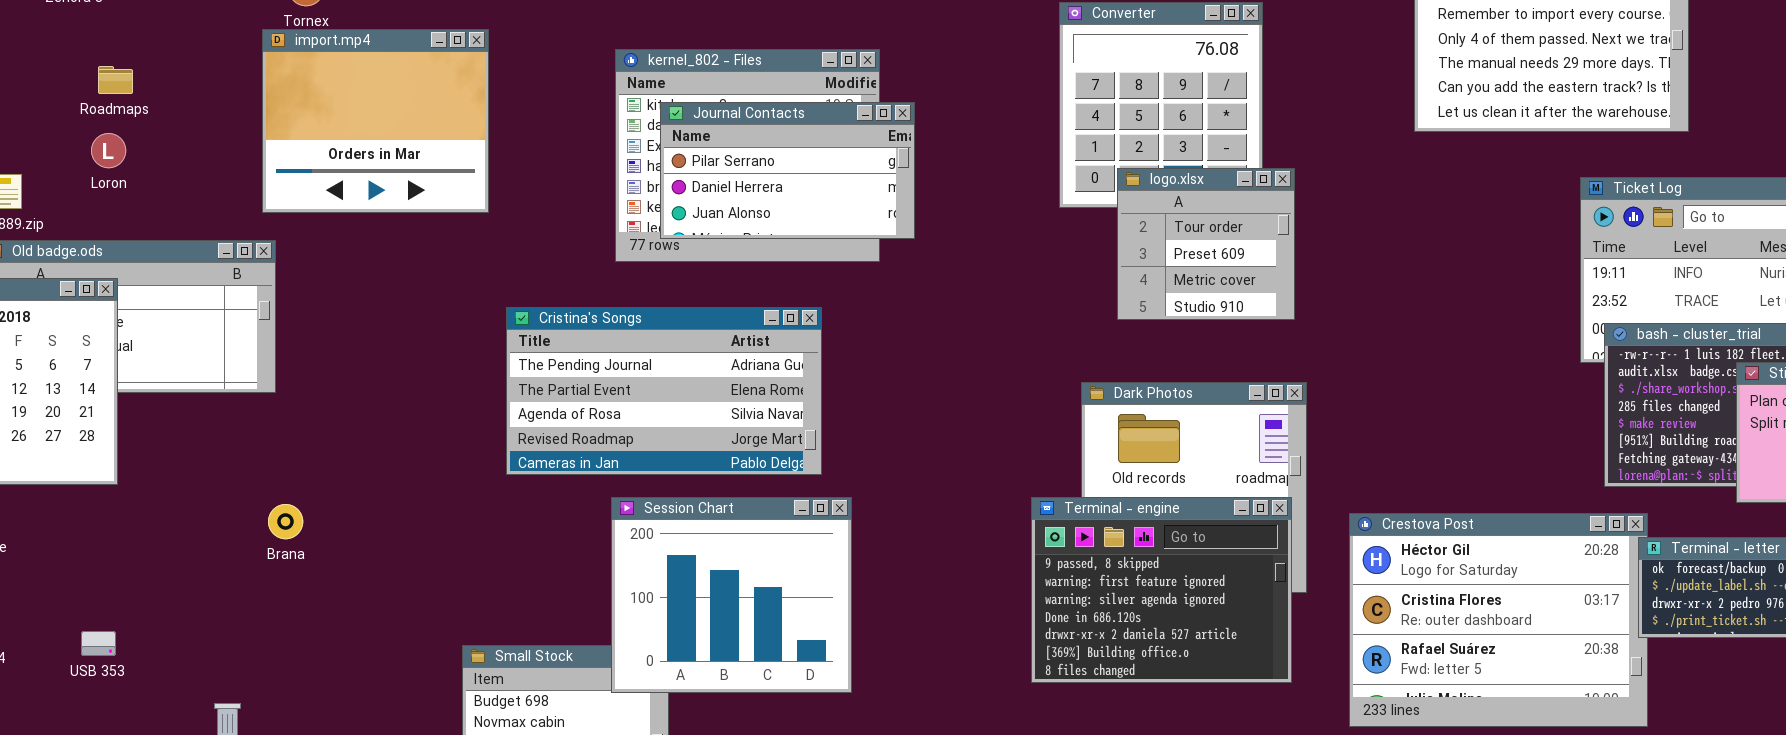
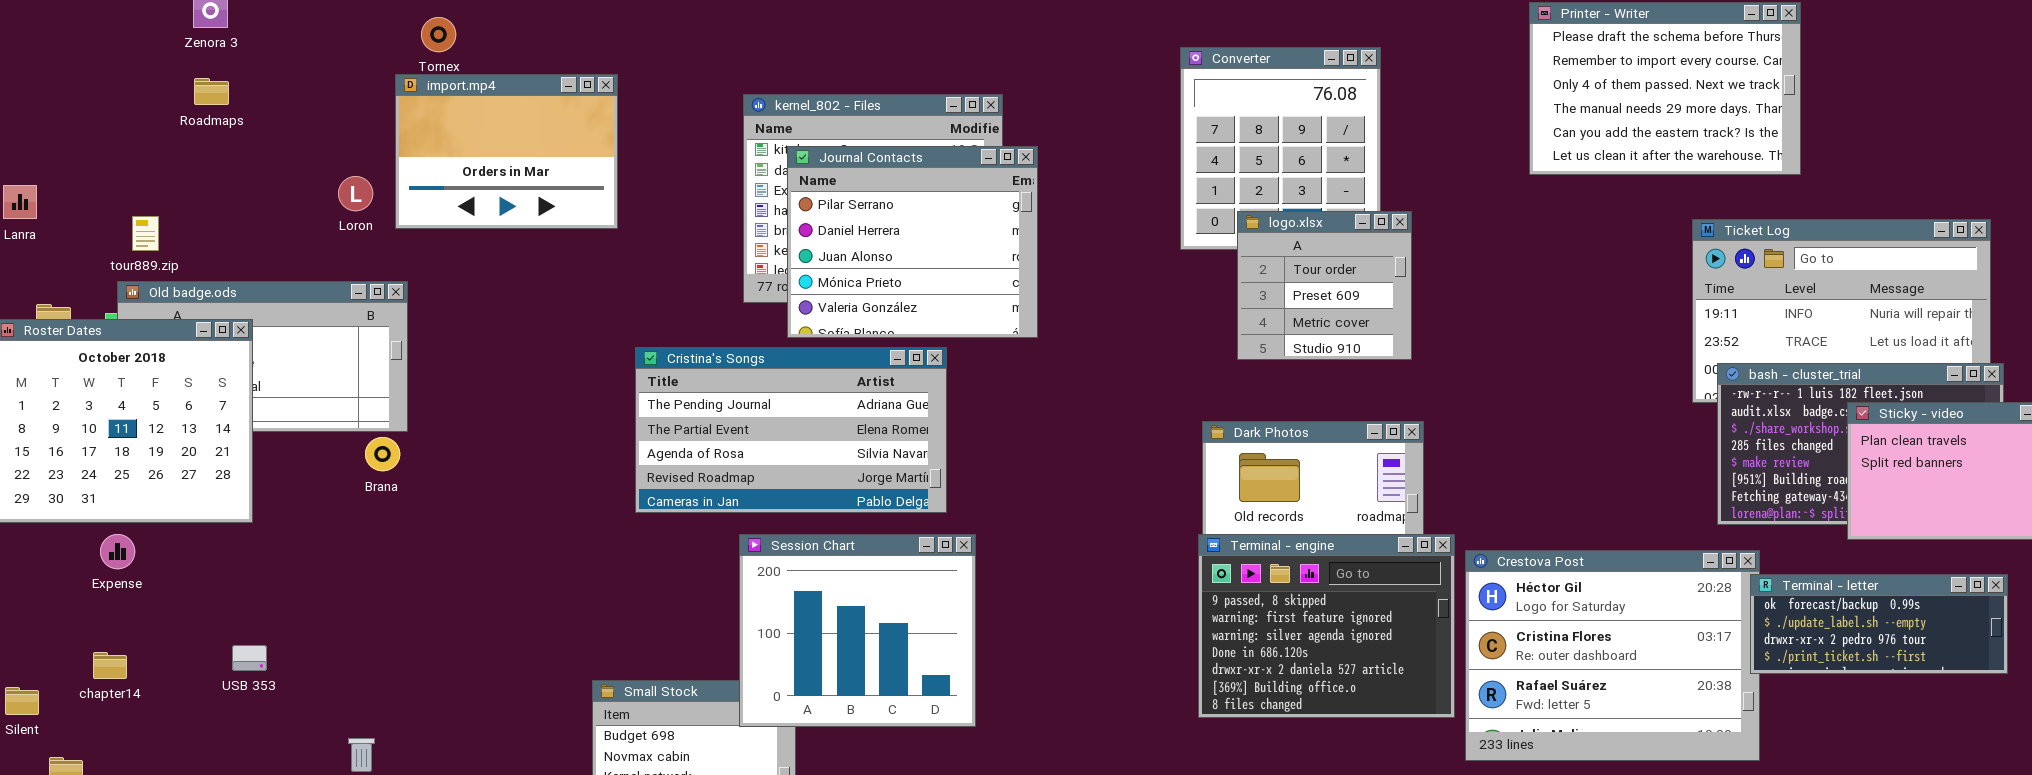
import.mp4: [262,29,489,213] -> [395,74,618,229], resized
Roadmaps: [98,66,133,94] -> [194,78,229,105], moved
Journal Contacts: [660,102,915,239] -> [787,146,1038,338], resized
Loron: [91,133,126,168] -> [338,176,373,211], moved
Terminal - engine: [1031,497,1292,683] -> [1198,534,1455,718], moved
Brana: [268,504,303,539] -> [365,437,400,471], moved
USB 353: [81,631,116,656] -> [232,645,267,671], moved

